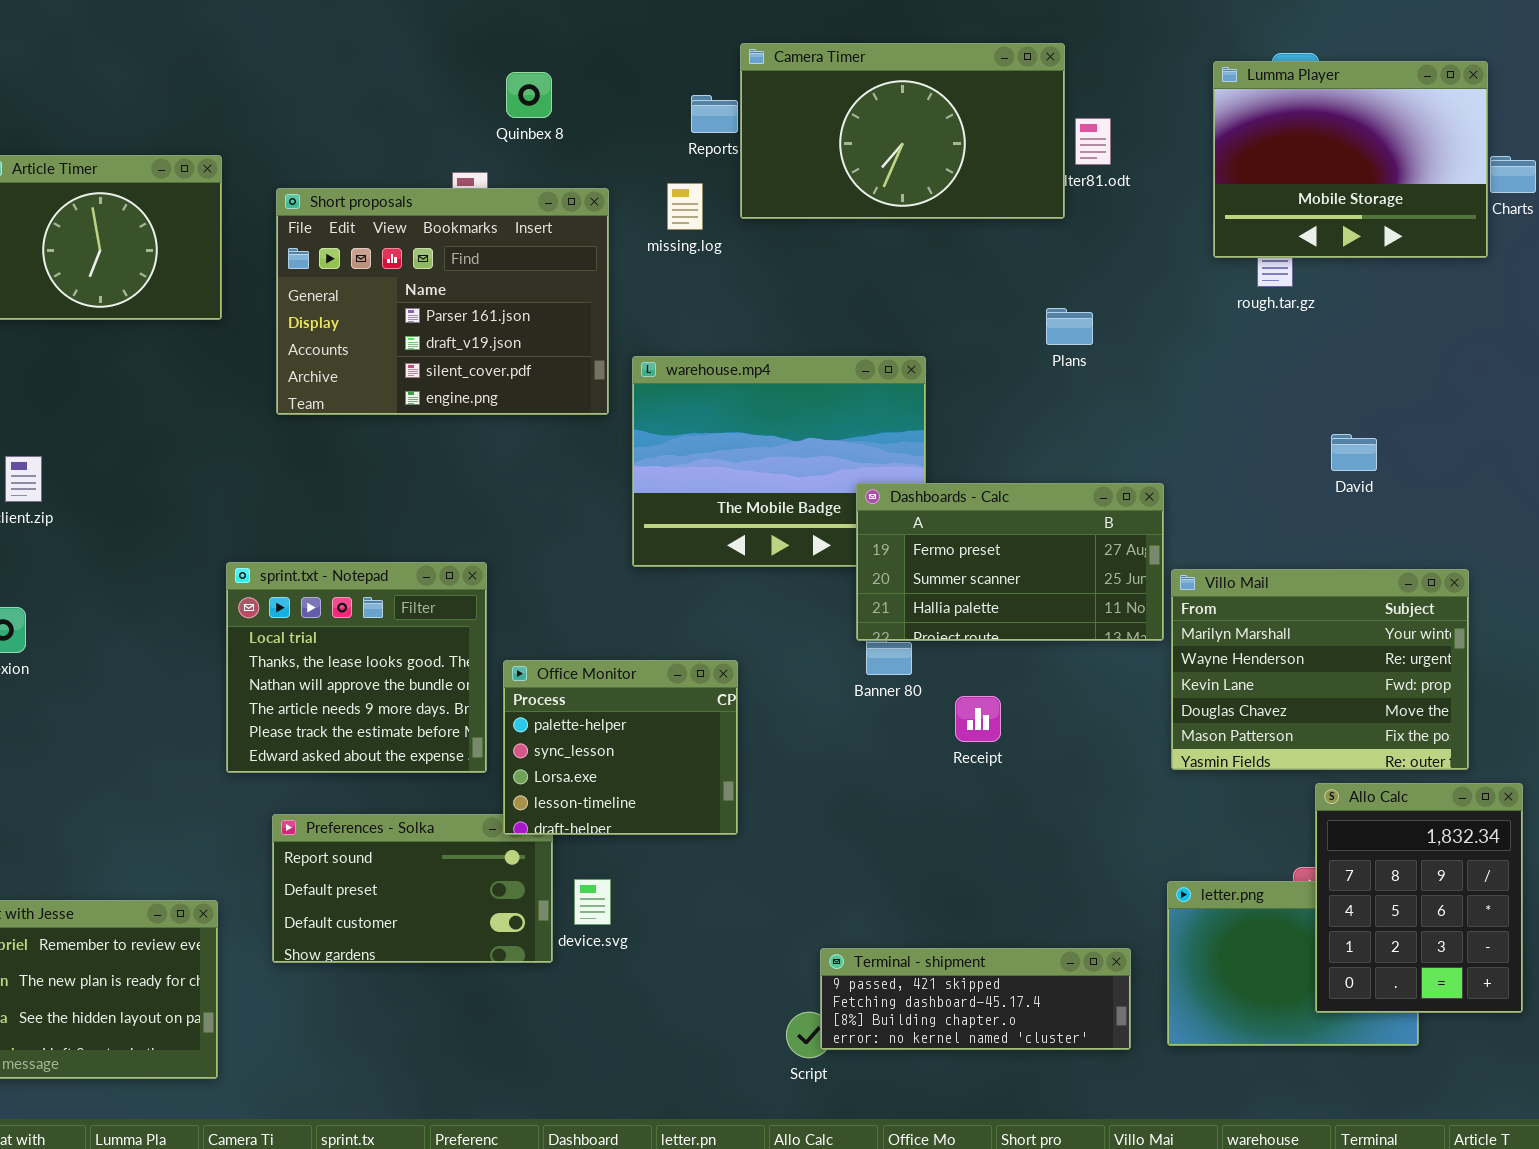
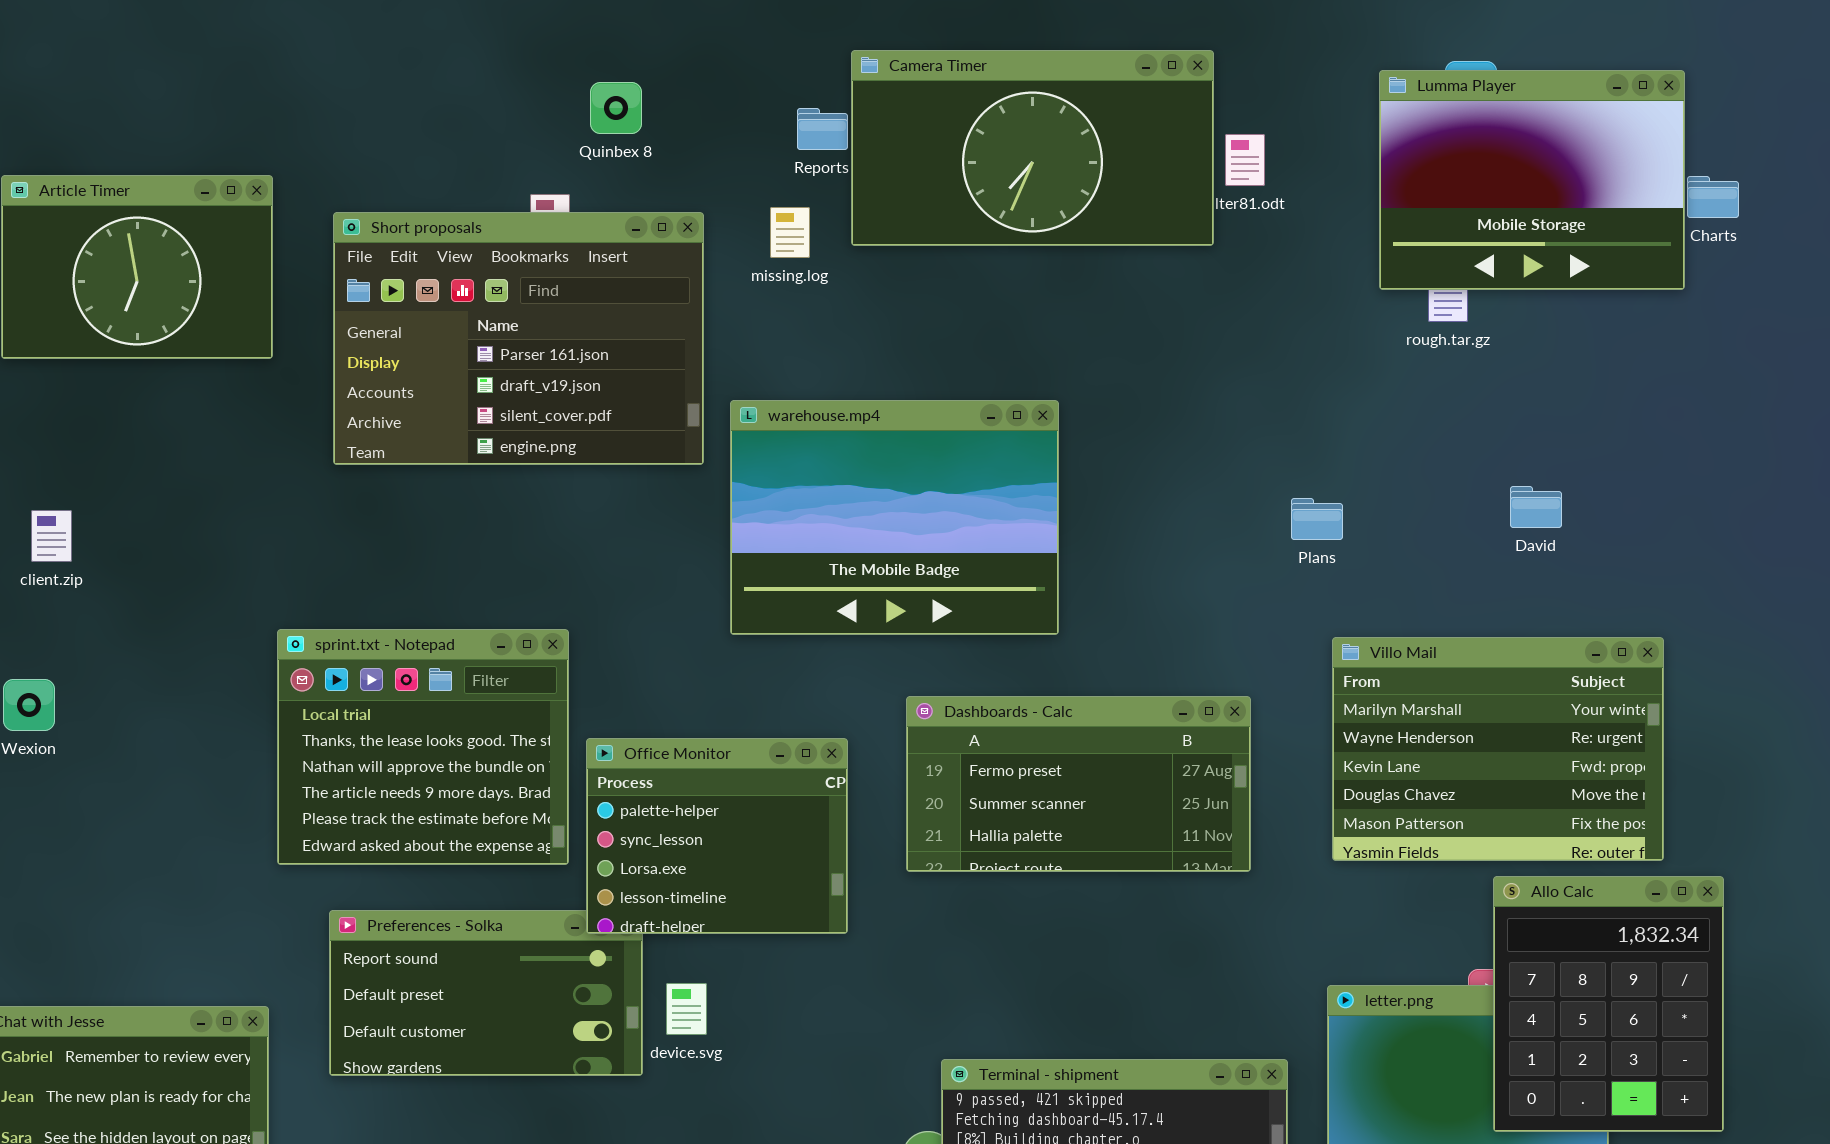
Plans: [1046,308,1093,345] -> [1291,498,1343,540], moved
Dashboards - Calc: [856,483,1164,641] -> [906,696,1251,872], moved

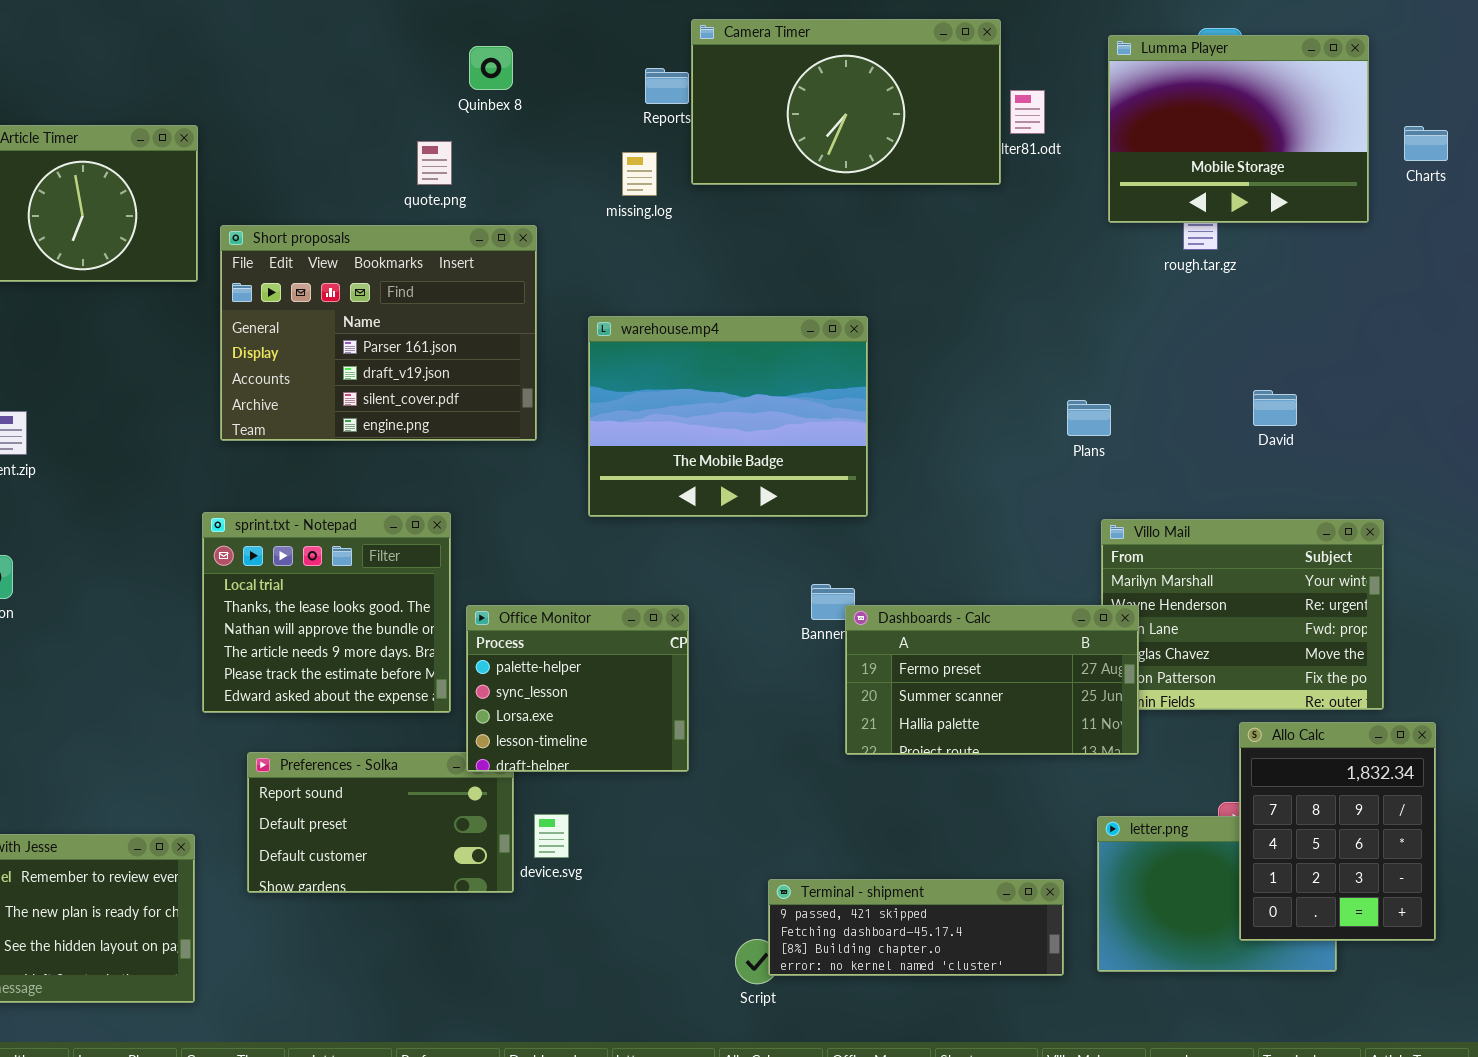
Lumma Player: [1379,70,1685,290] -> [1108,35,1369,223], moved
Short proposals: [333,212,704,465] -> [220,225,537,441], moved
Dashboards - Calc: [906,696,1251,872] -> [845,605,1139,755], moved

